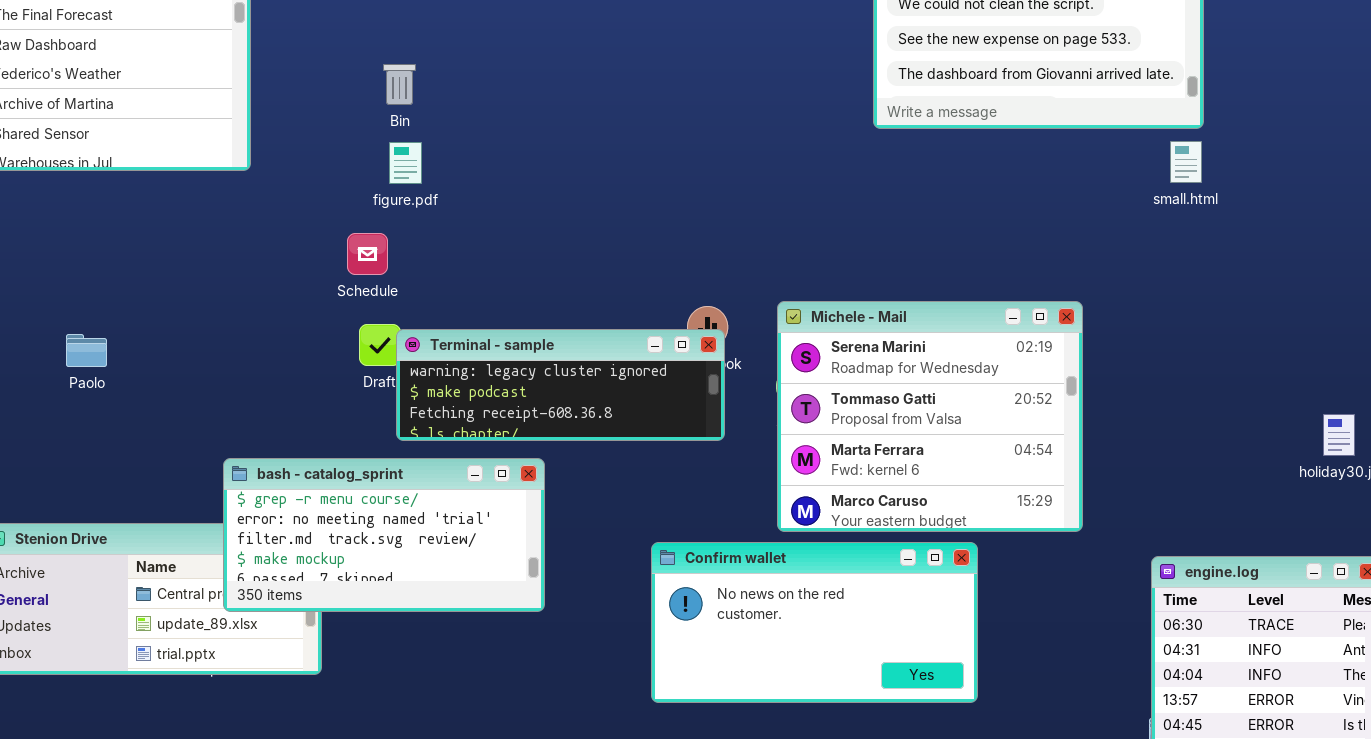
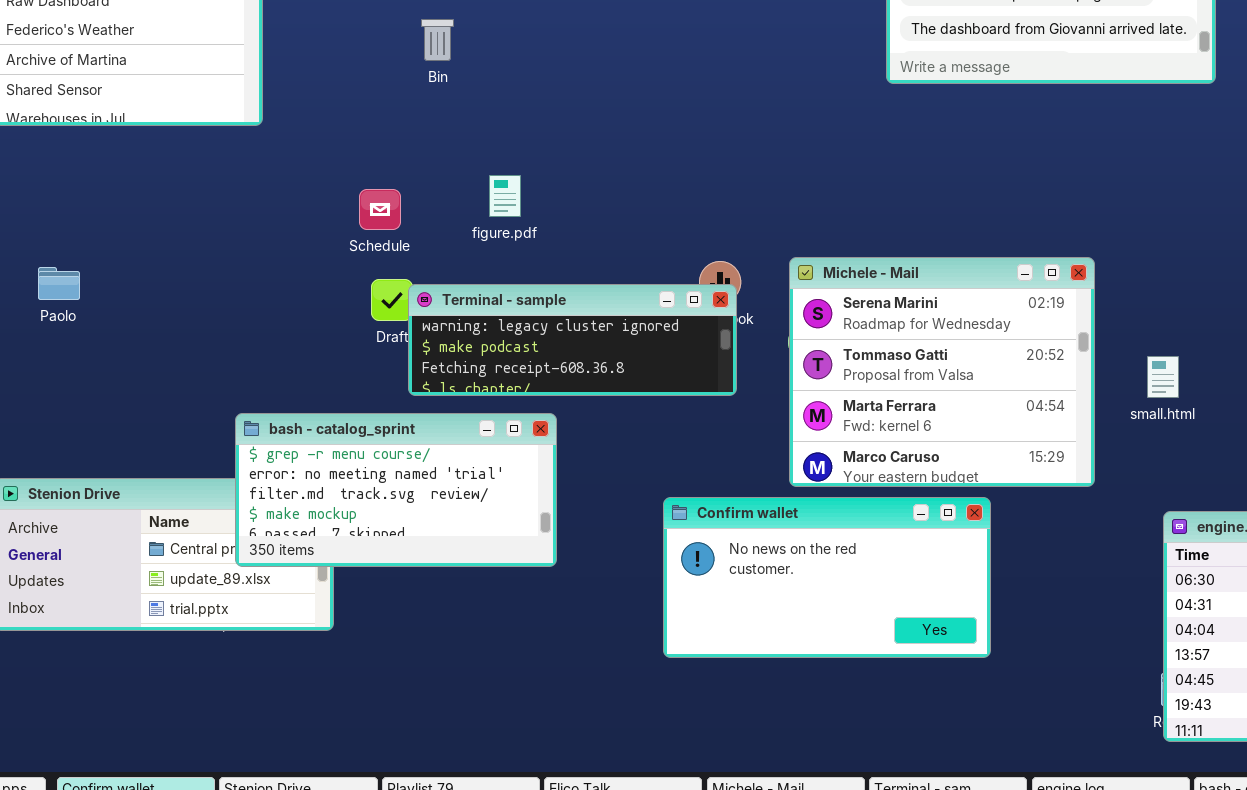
Bin: [383,64,416,105] -> [421,19,454,61], moved
small.html: [1170,141,1202,183] -> [1147,356,1179,398], moved
figure.pdf: [389,142,422,184] -> [489,175,521,217], moved
Paolo: [66,334,107,367] -> [38,267,80,300], moved

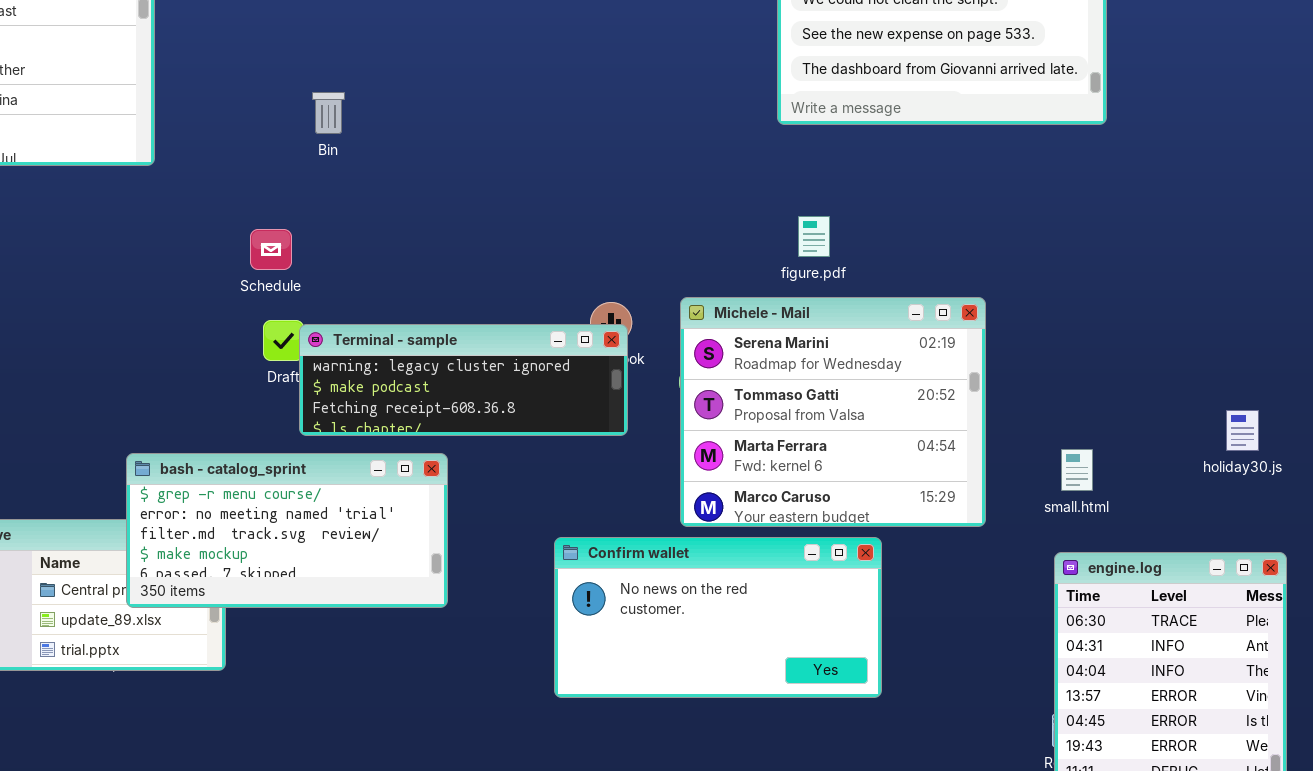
Bin: [421,19,454,61] -> [312,92,345,134], moved
figure.pdf: [489,175,521,217] -> [798,216,830,257], moved
small.html: [1147,356,1179,398] -> [1061,449,1093,491], moved

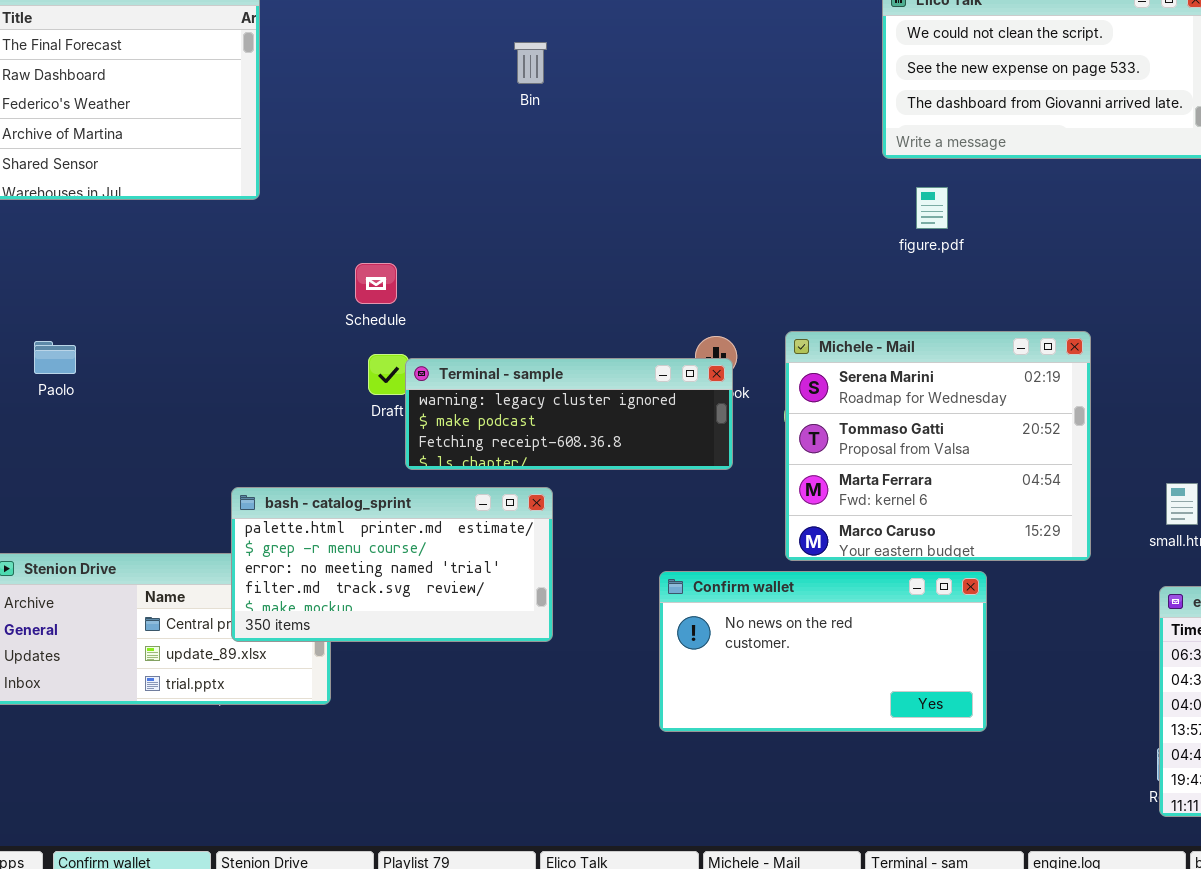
Bin: [312,92,345,134] -> [514,42,547,84], moved
figure.pdf: [798,216,830,257] -> [916,187,948,229], moved
bash - catalog_sprint: [126,453,448,608] -> [231,487,553,642], scrolled up 1 row

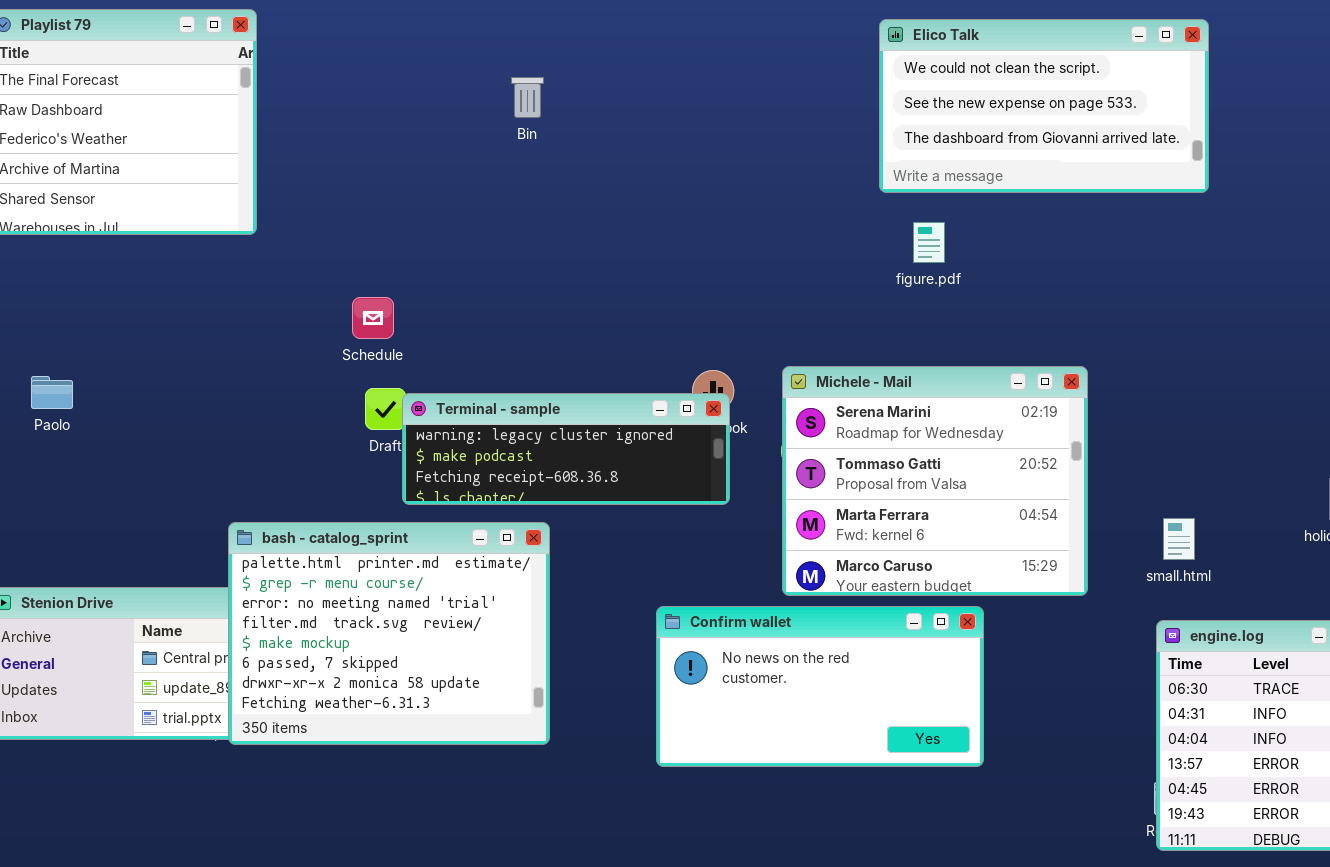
bash - catalog_sprint: [231,487,553,642] -> [228,522,550,745], resized

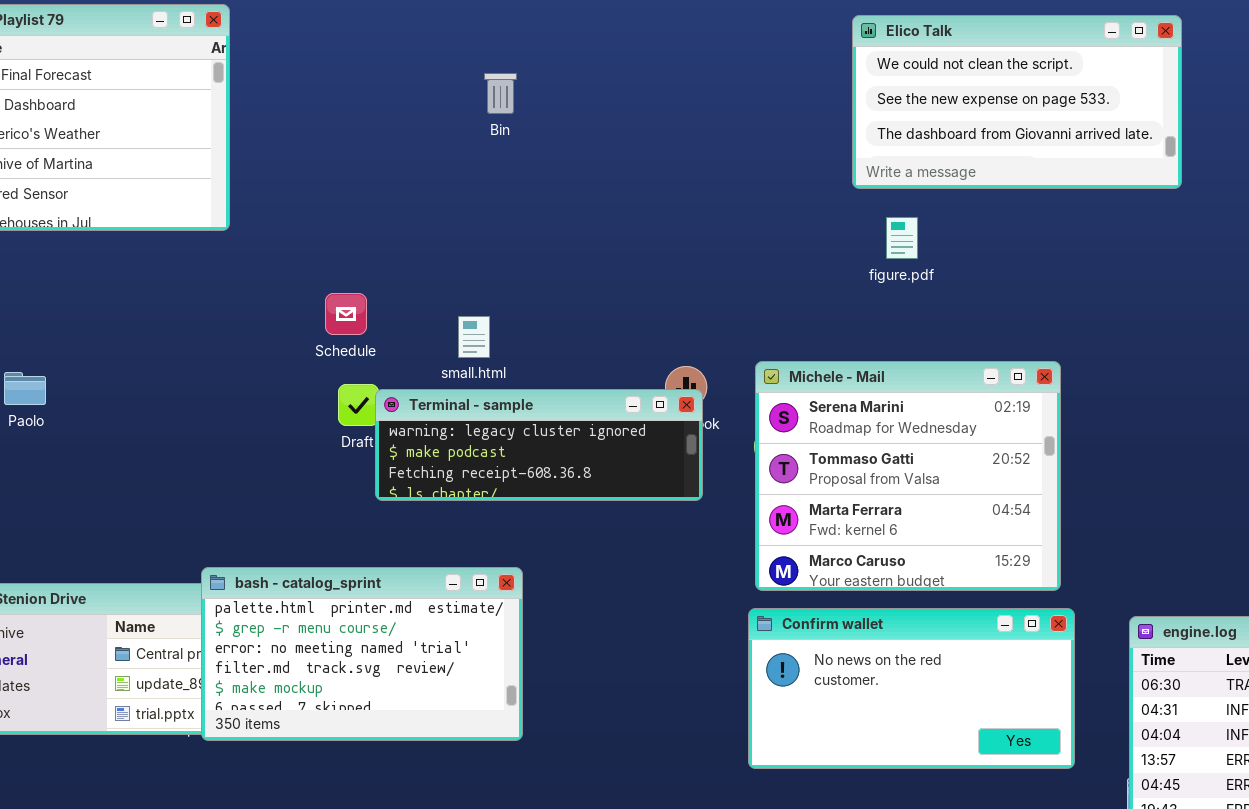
small.html: [1163,518,1195,560] -> [458,316,490,358], moved
bash - catalog_sprint: [228,522,550,745] -> [201,567,523,741], resized
Confirm wallet: [656,606,984,767] -> [748,608,1075,769], moved

